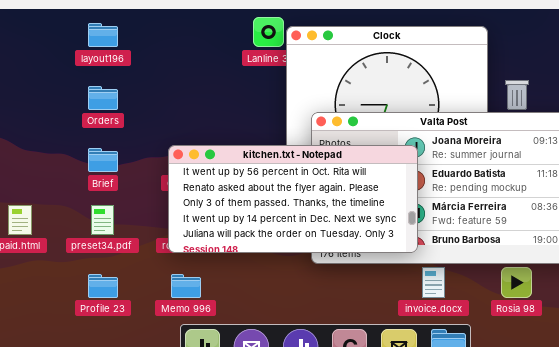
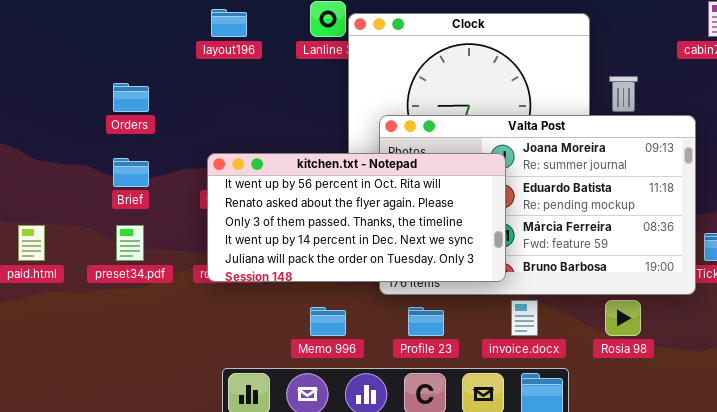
layout196: [88,23,118,47] -> [211,9,247,37], moved
Profile 23: [88,274,118,298] -> [408,307,444,336], moved
Memo 996: [171,274,201,298] -> [310,307,346,336], moved

